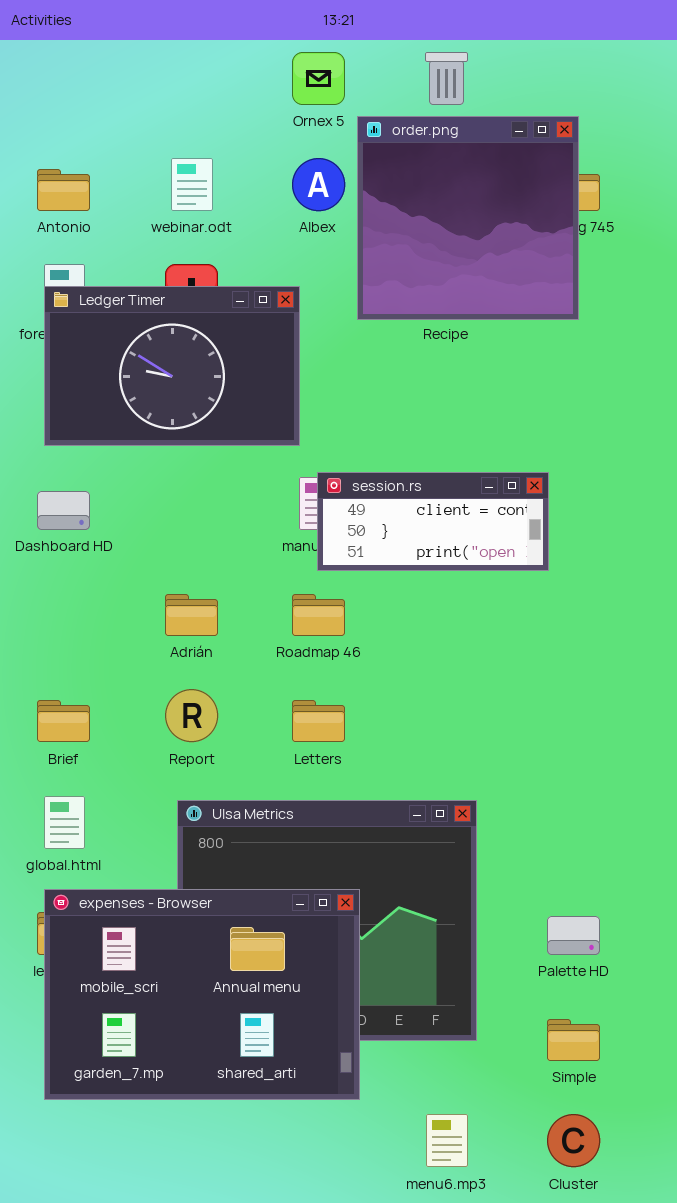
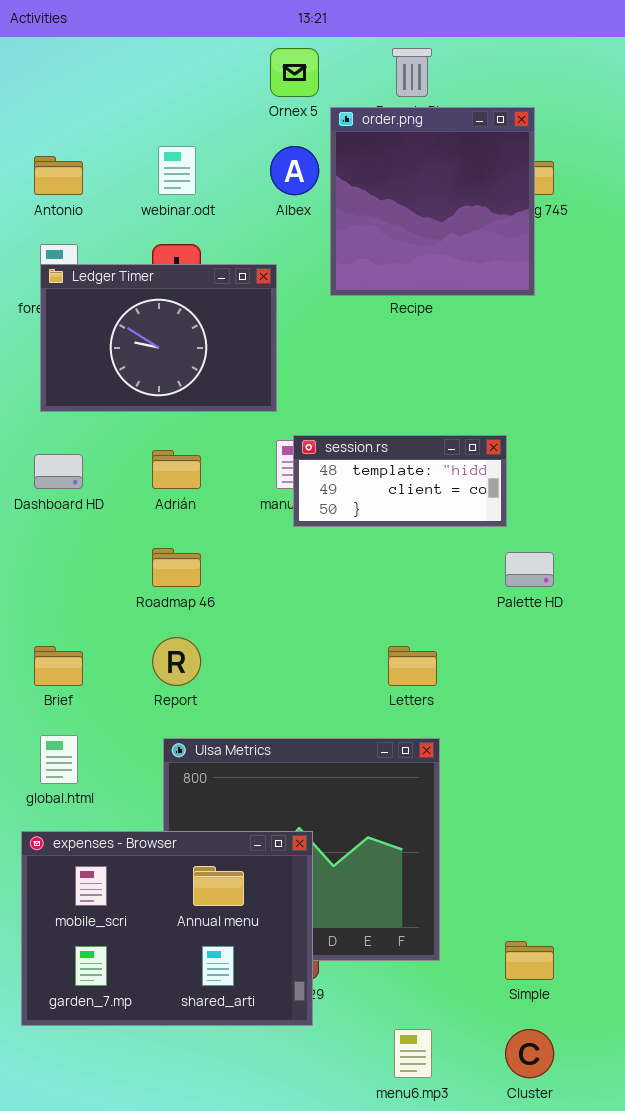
session.rs: [317,472,549,571] -> [293,435,507,527], scrolled up 1 row
Adrián: [165,594,218,636] -> [152,450,201,489], moved
Roadmap 46: [292,594,345,636] -> [152,548,201,587], moved
Letters: [292,700,345,742] -> [388,646,437,686], moved
expenses - Browser: [44,889,360,1100] -> [21,831,313,1026], moved
Palette HD: [547,916,600,955] -> [505,552,554,587], moved

